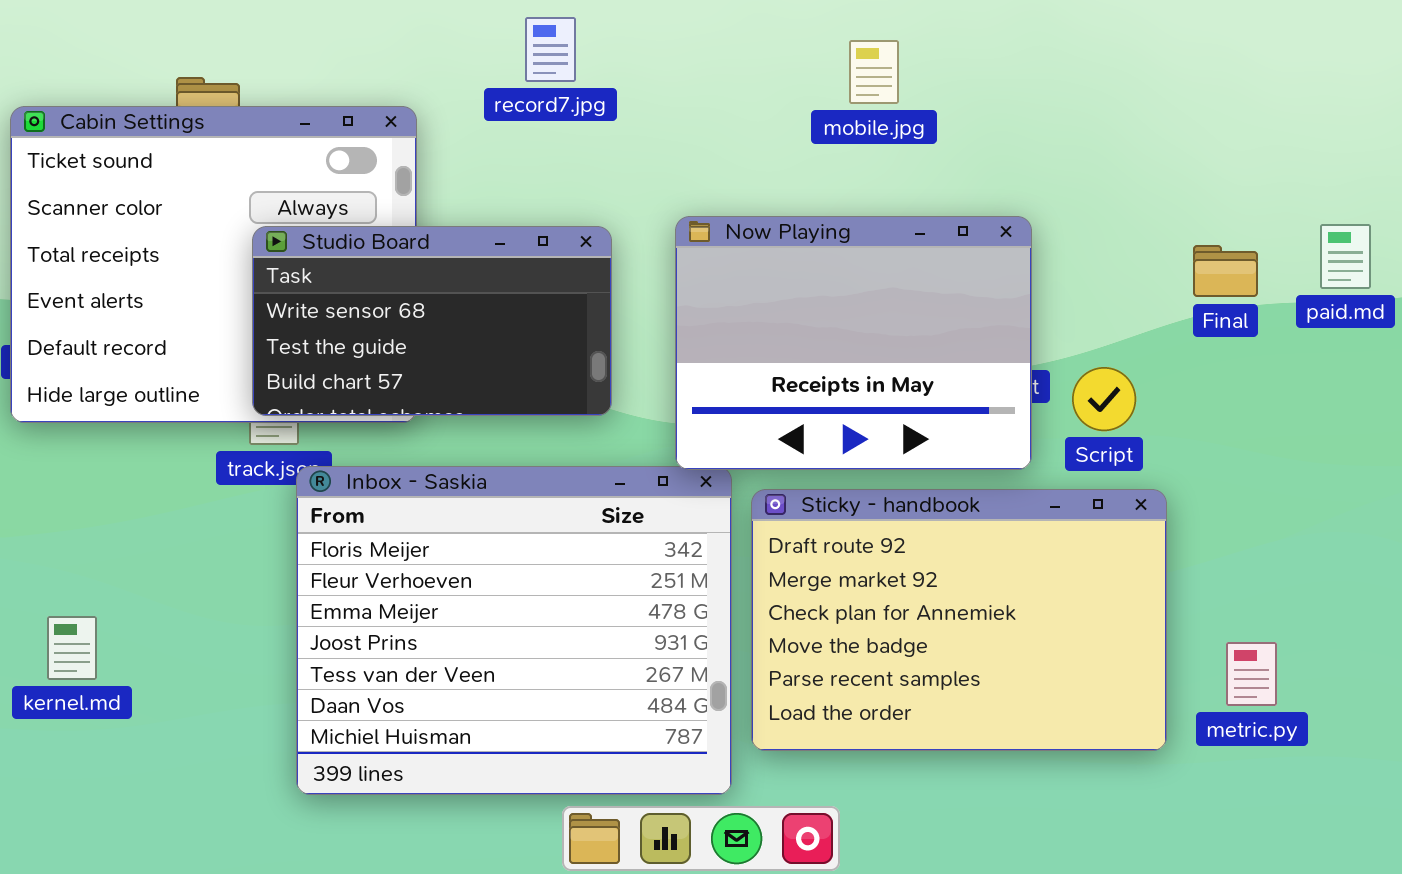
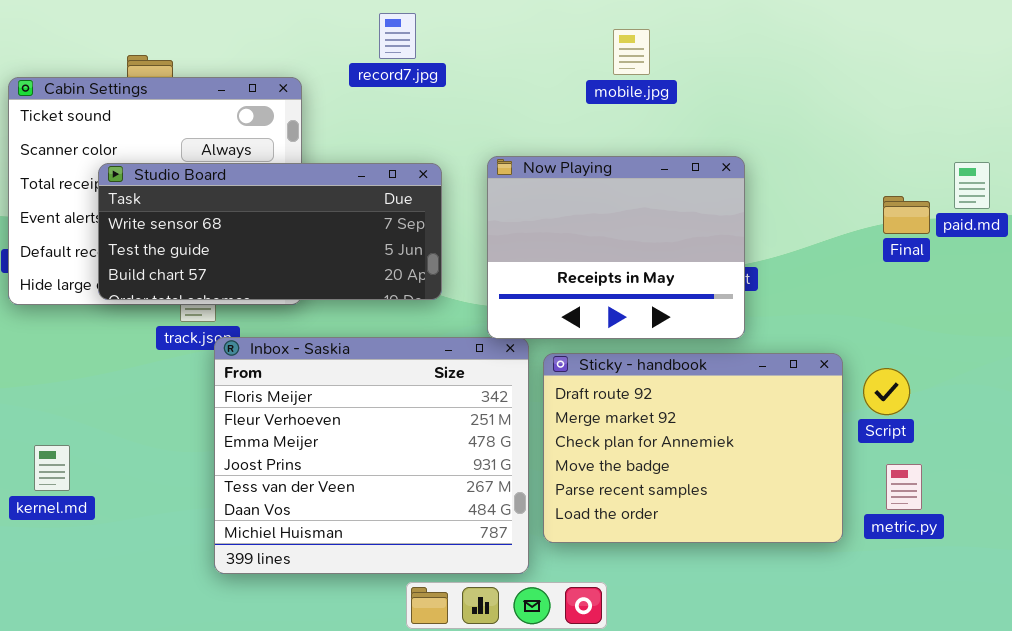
Studio Board: [252,226,612,416] -> [98,163,442,300], resized
Final: [1193,245,1258,297] -> [883,196,930,234], moved
Script: [1072,367,1136,431] -> [863,368,910,415], moved

